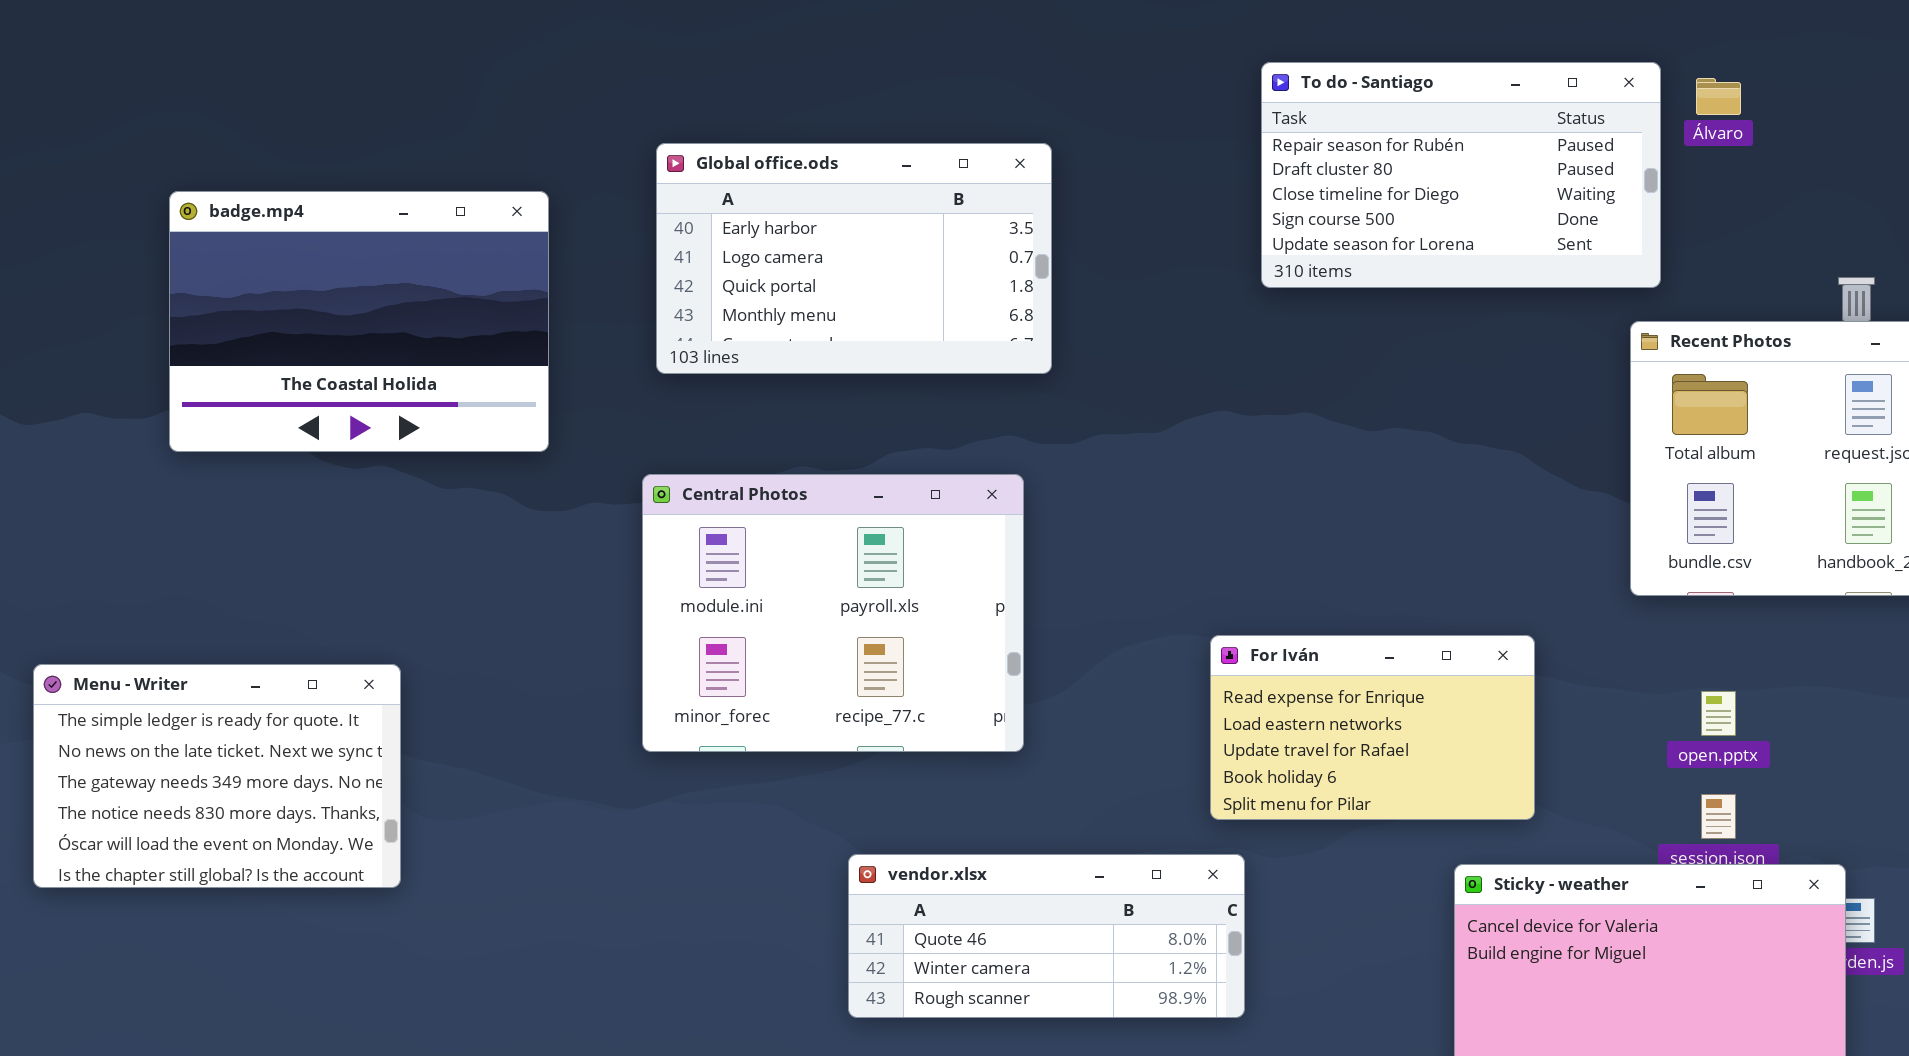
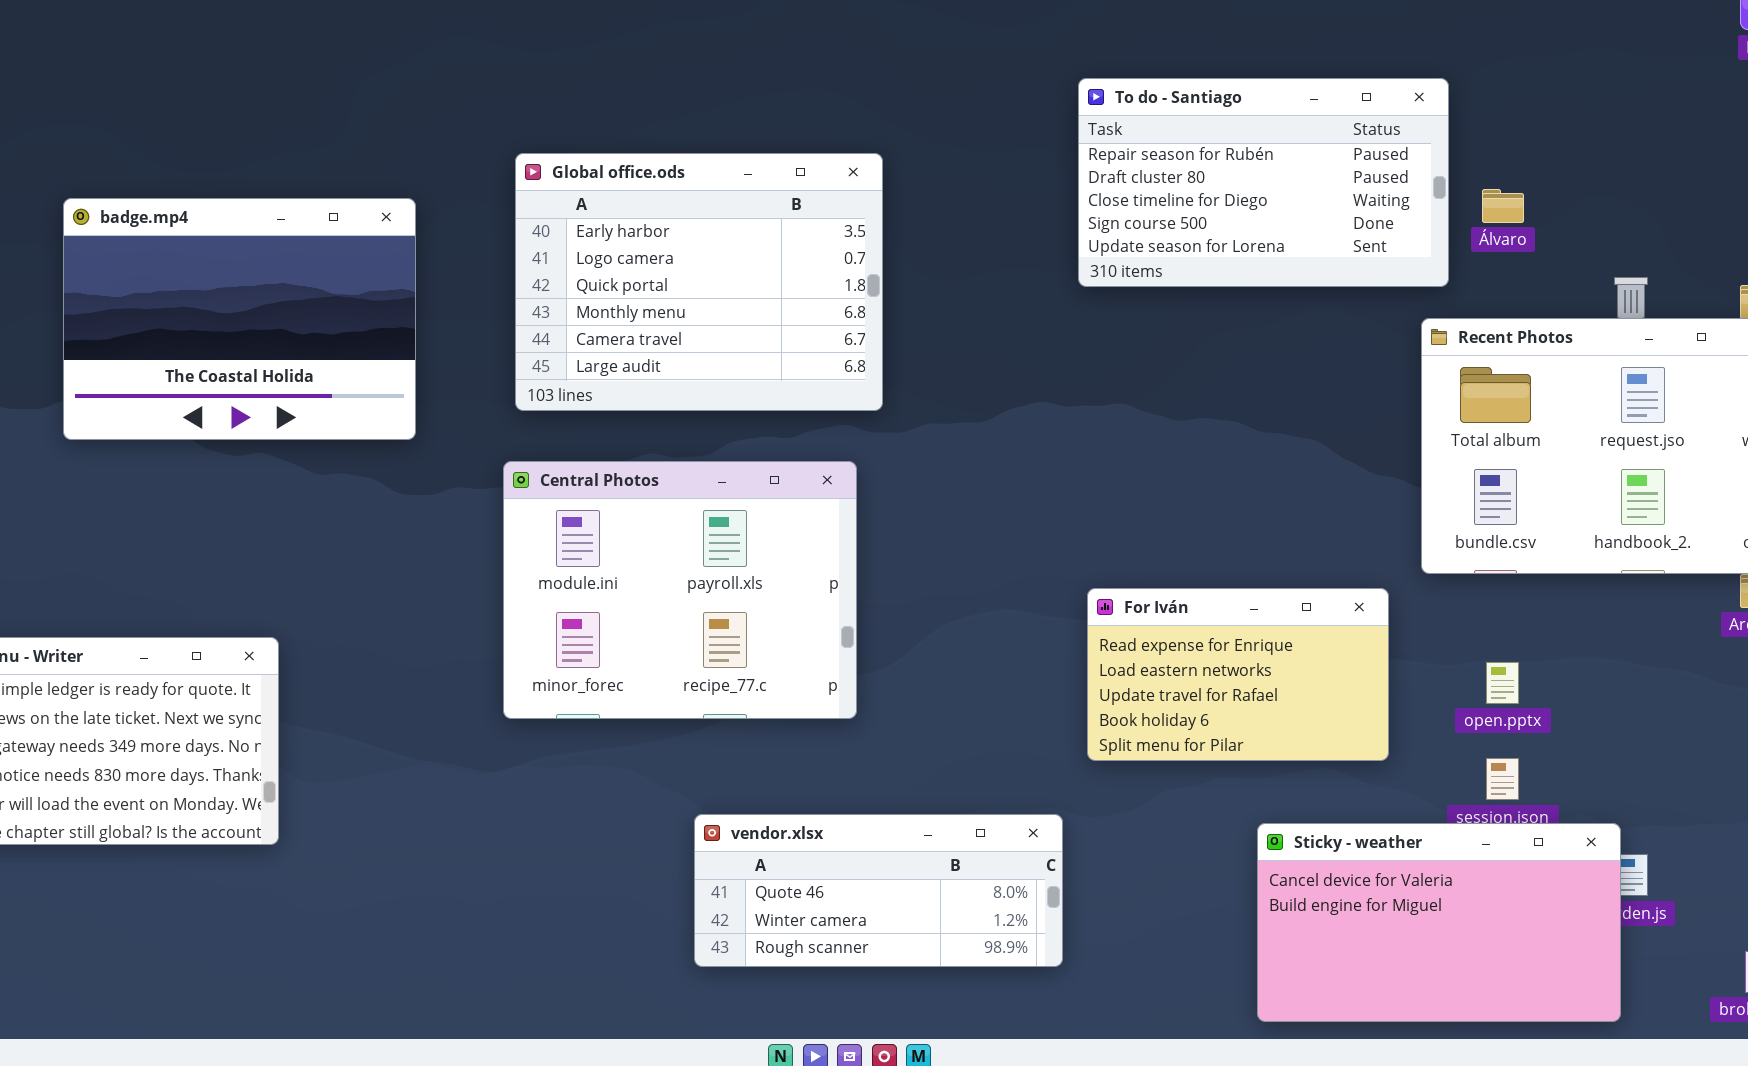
Álvaro: [1696,78,1741,115] -> [1482,189,1524,223], moved
Global office.ods: [656,143,1052,374] -> [515,153,883,411], resized
For Iván: [1210,635,1535,820] -> [1087,588,1389,761], moved

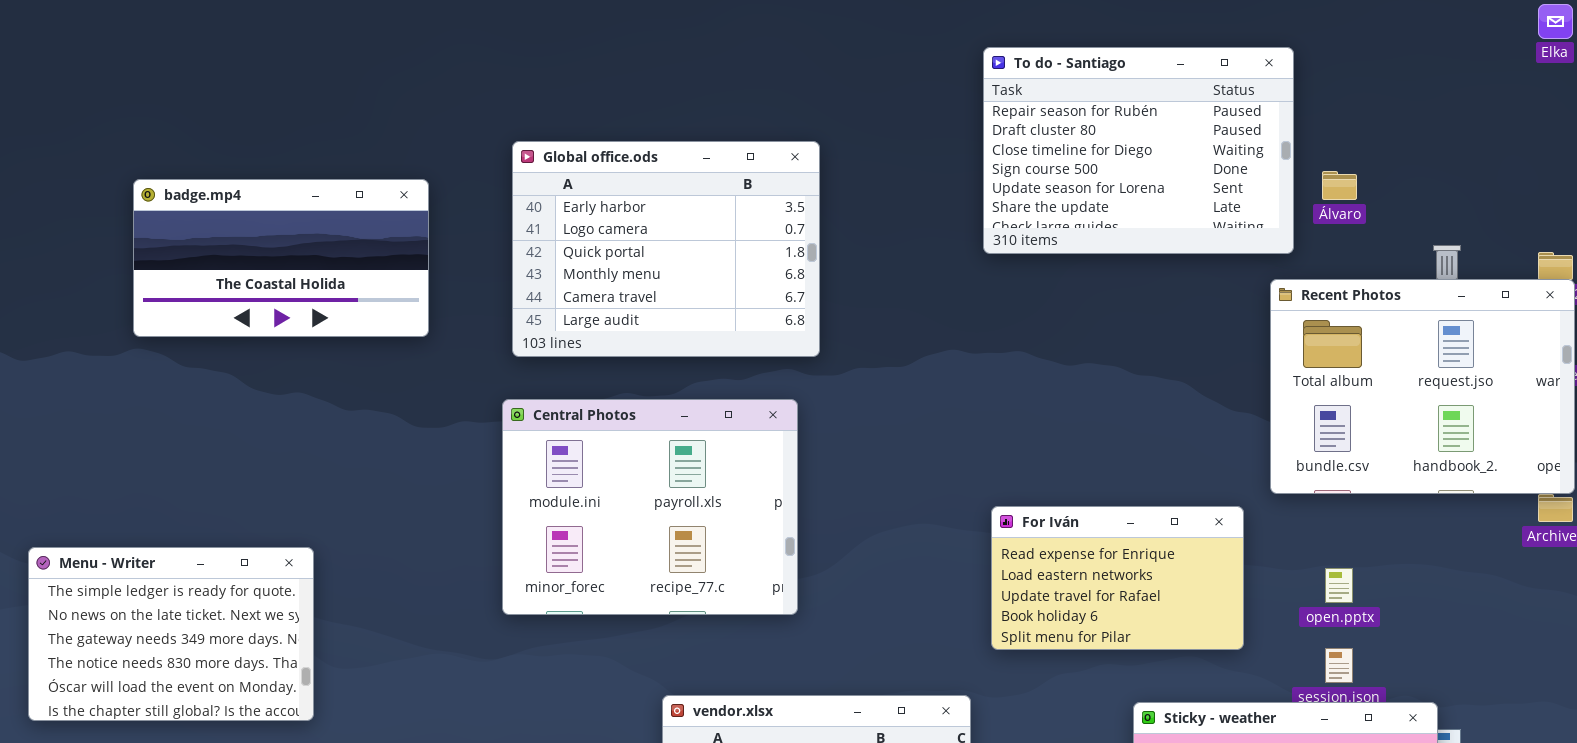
To do - Santiago: [1078,78,1449,287] -> [983,47,1294,254], resized
badge.mp4: [63,198,416,440] -> [133,179,429,337], resized

